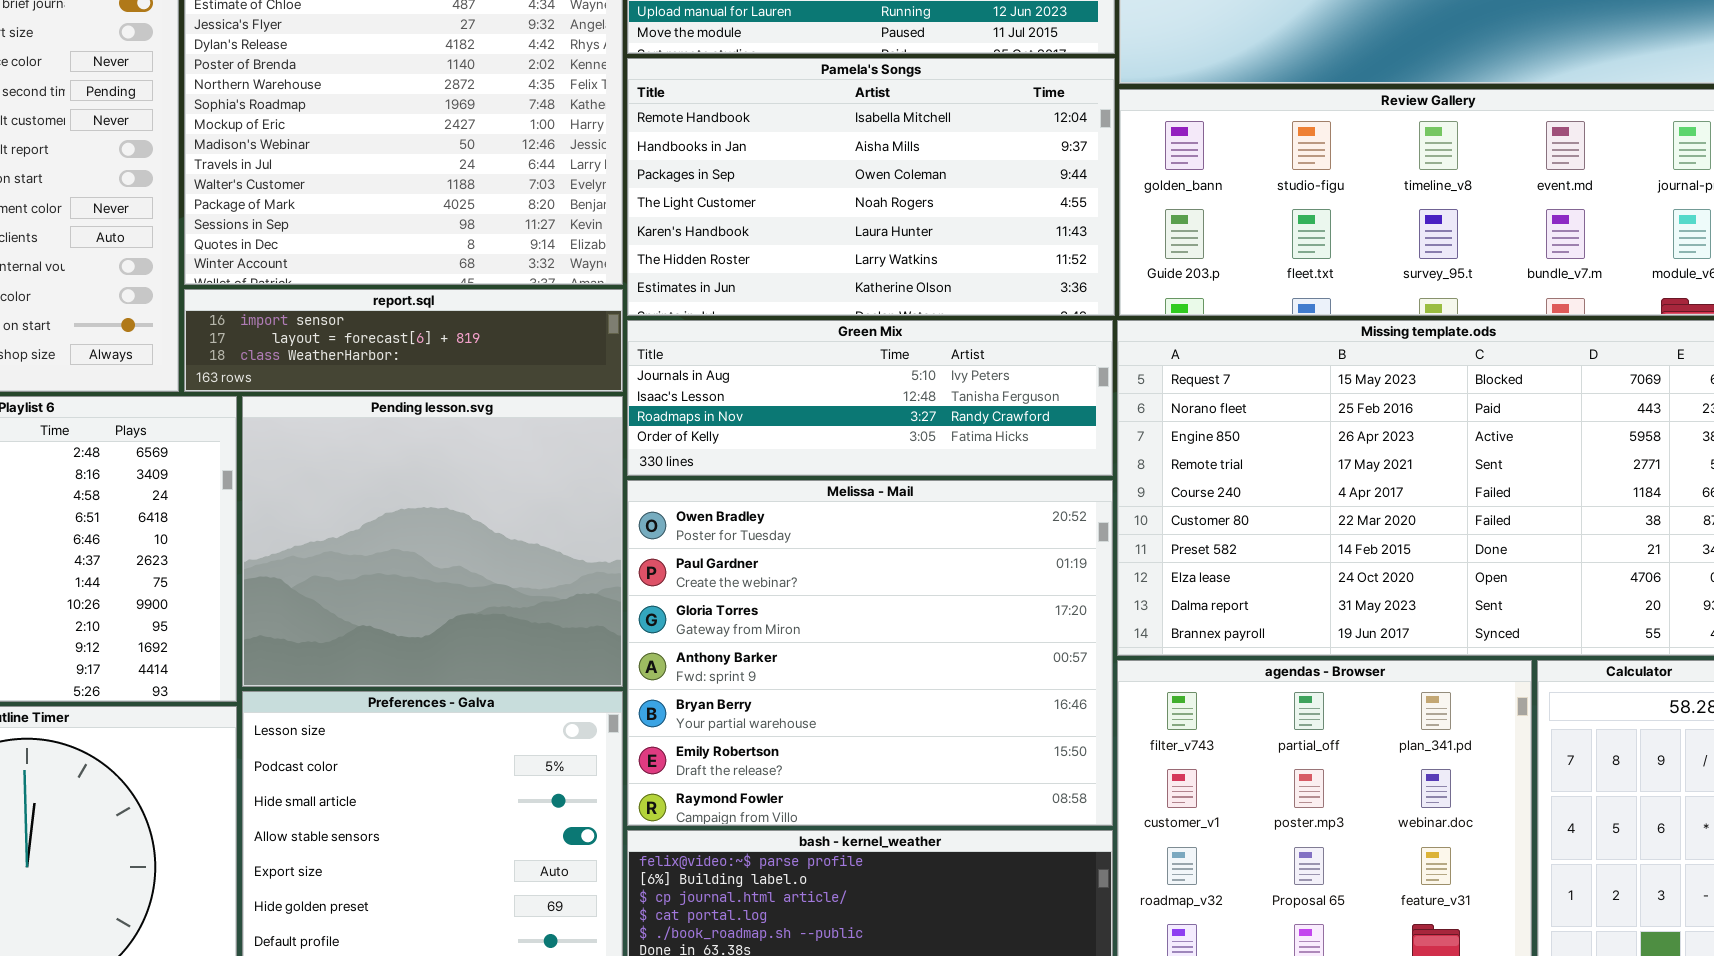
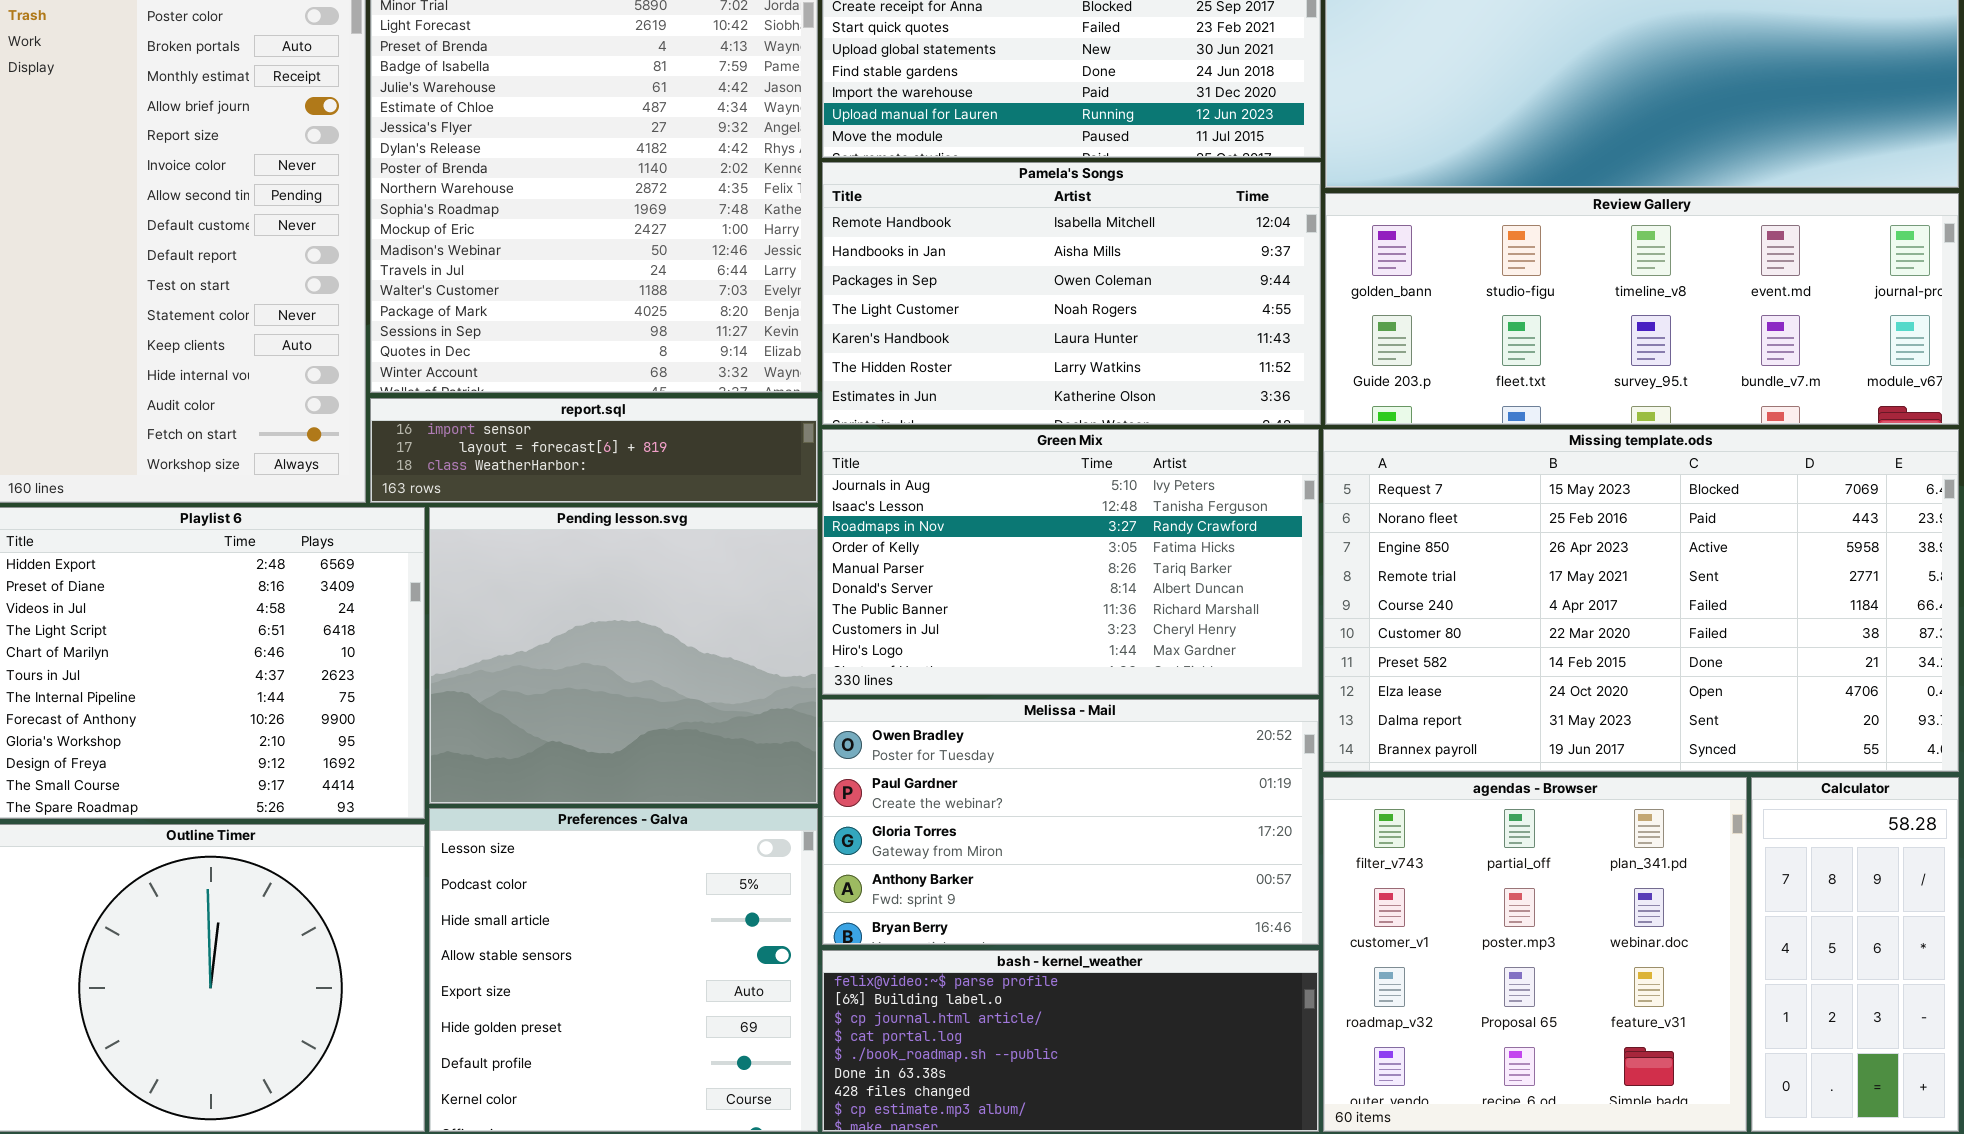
Green Mix: [627,320,1113,476] -> [822,429,1319,695], resized
Melissa - Mail: [627,480,1113,826] -> [822,699,1319,945], resized

